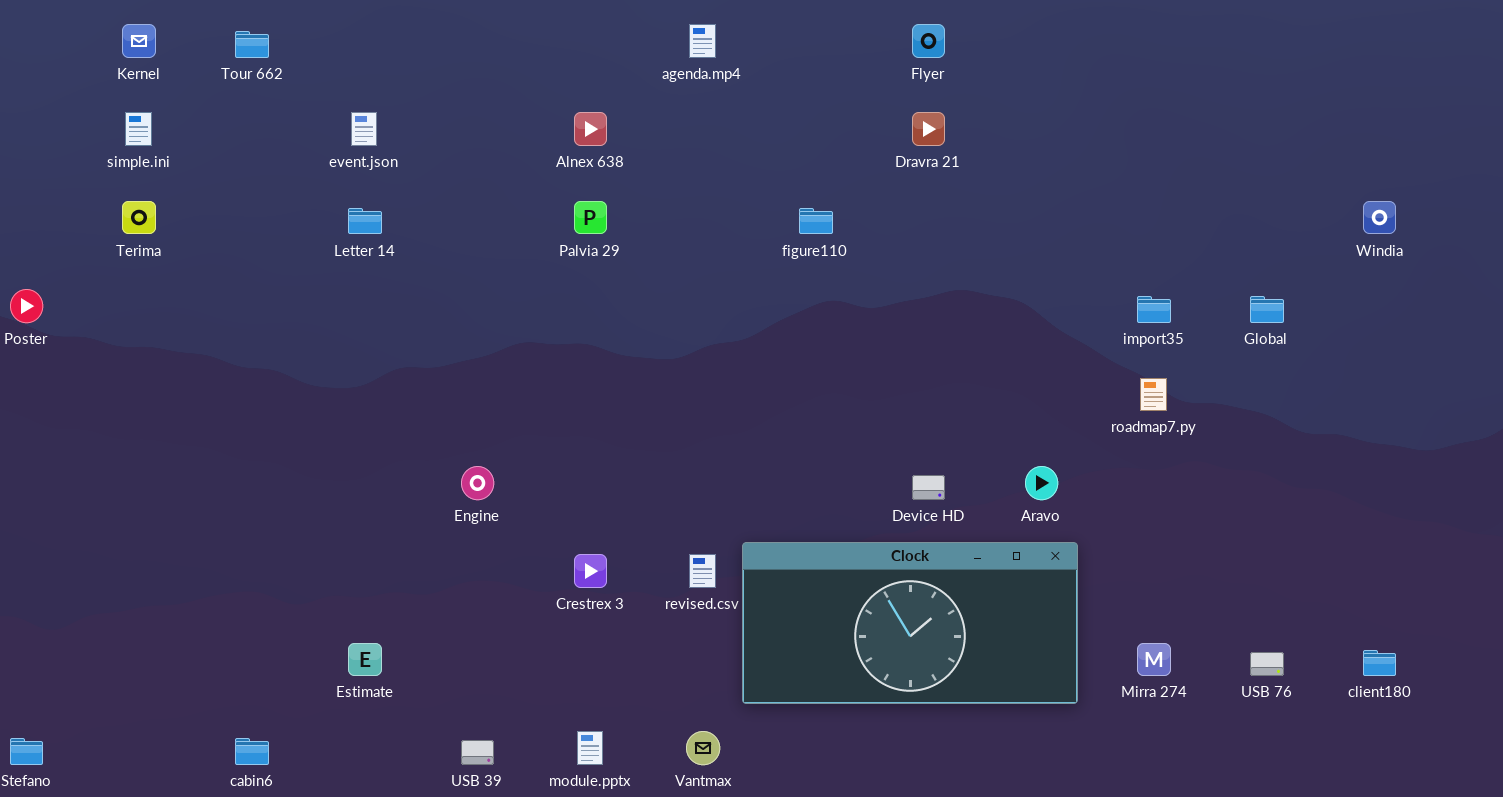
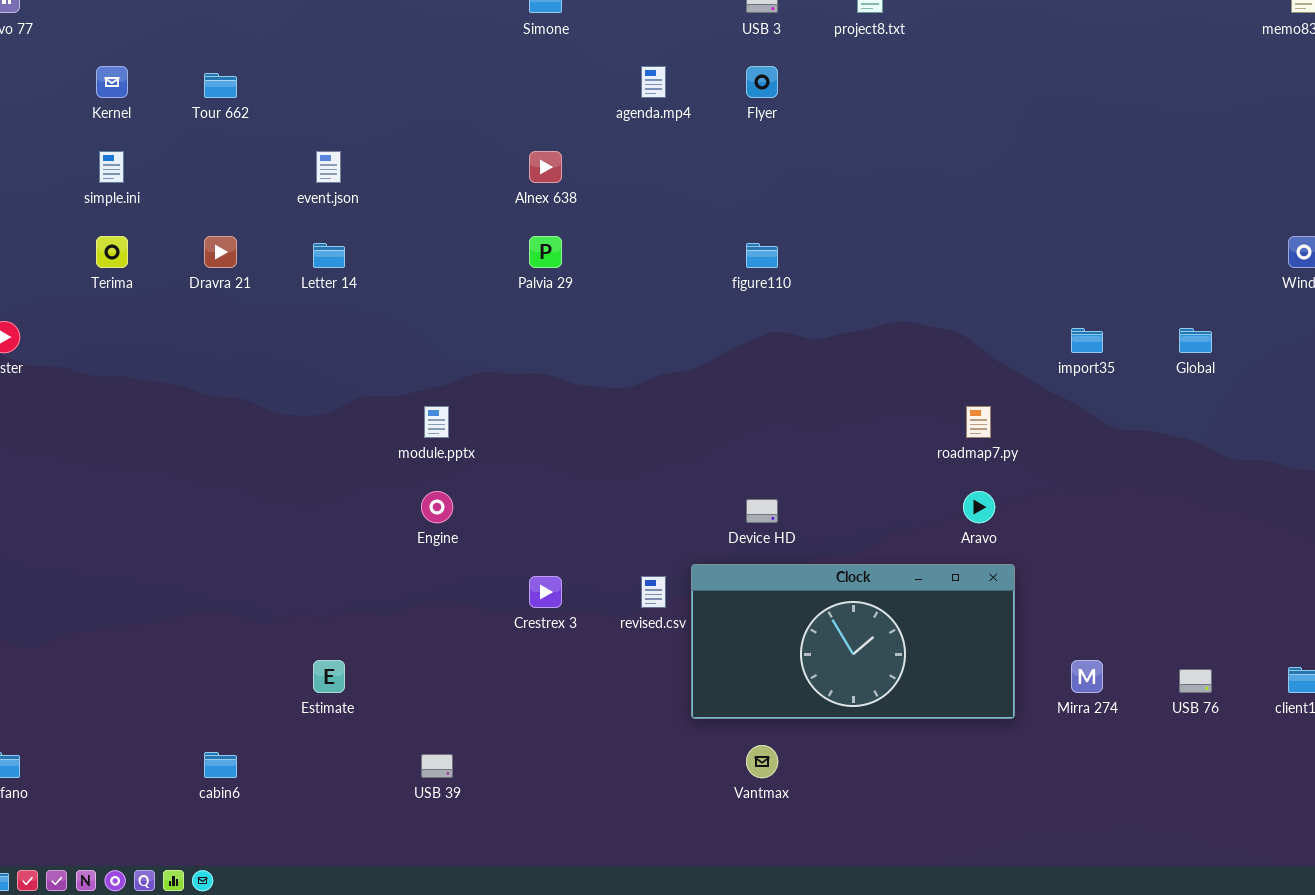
Flyer: [912,24,945,58] -> [746,66,778,98], moved
Dravra 21: [912,112,945,146] -> [204,236,237,268], moved
roadmap7.py: [1140,378,1167,411] -> [966,406,991,438], moved
Device HD: [912,475,945,500] -> [746,499,778,523], moved
module.pptx: [577,731,603,765] -> [424,406,449,438], moved
Vantmax: [686,731,720,765] -> [746,745,778,778], moved

